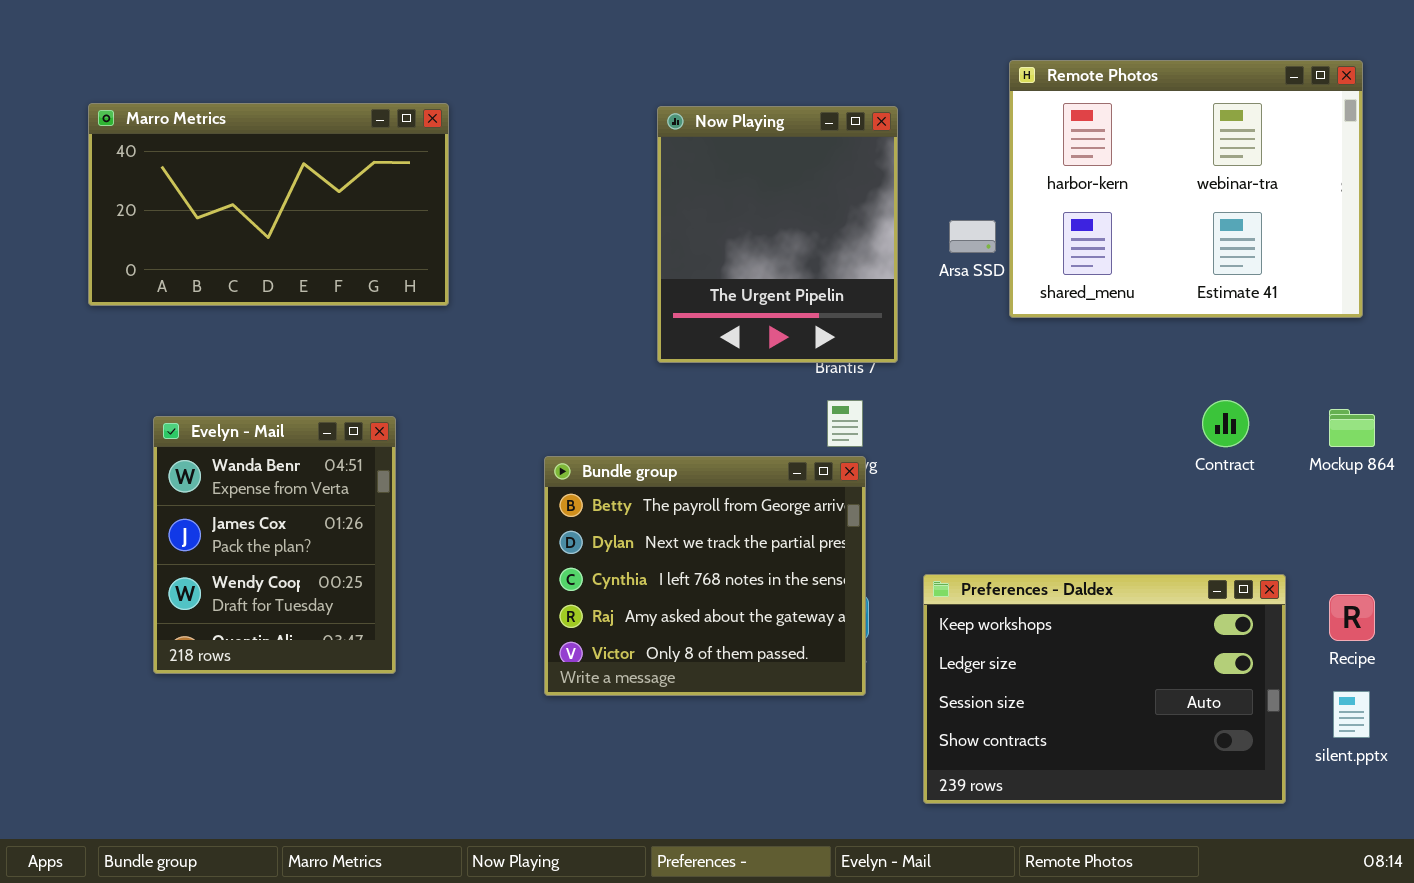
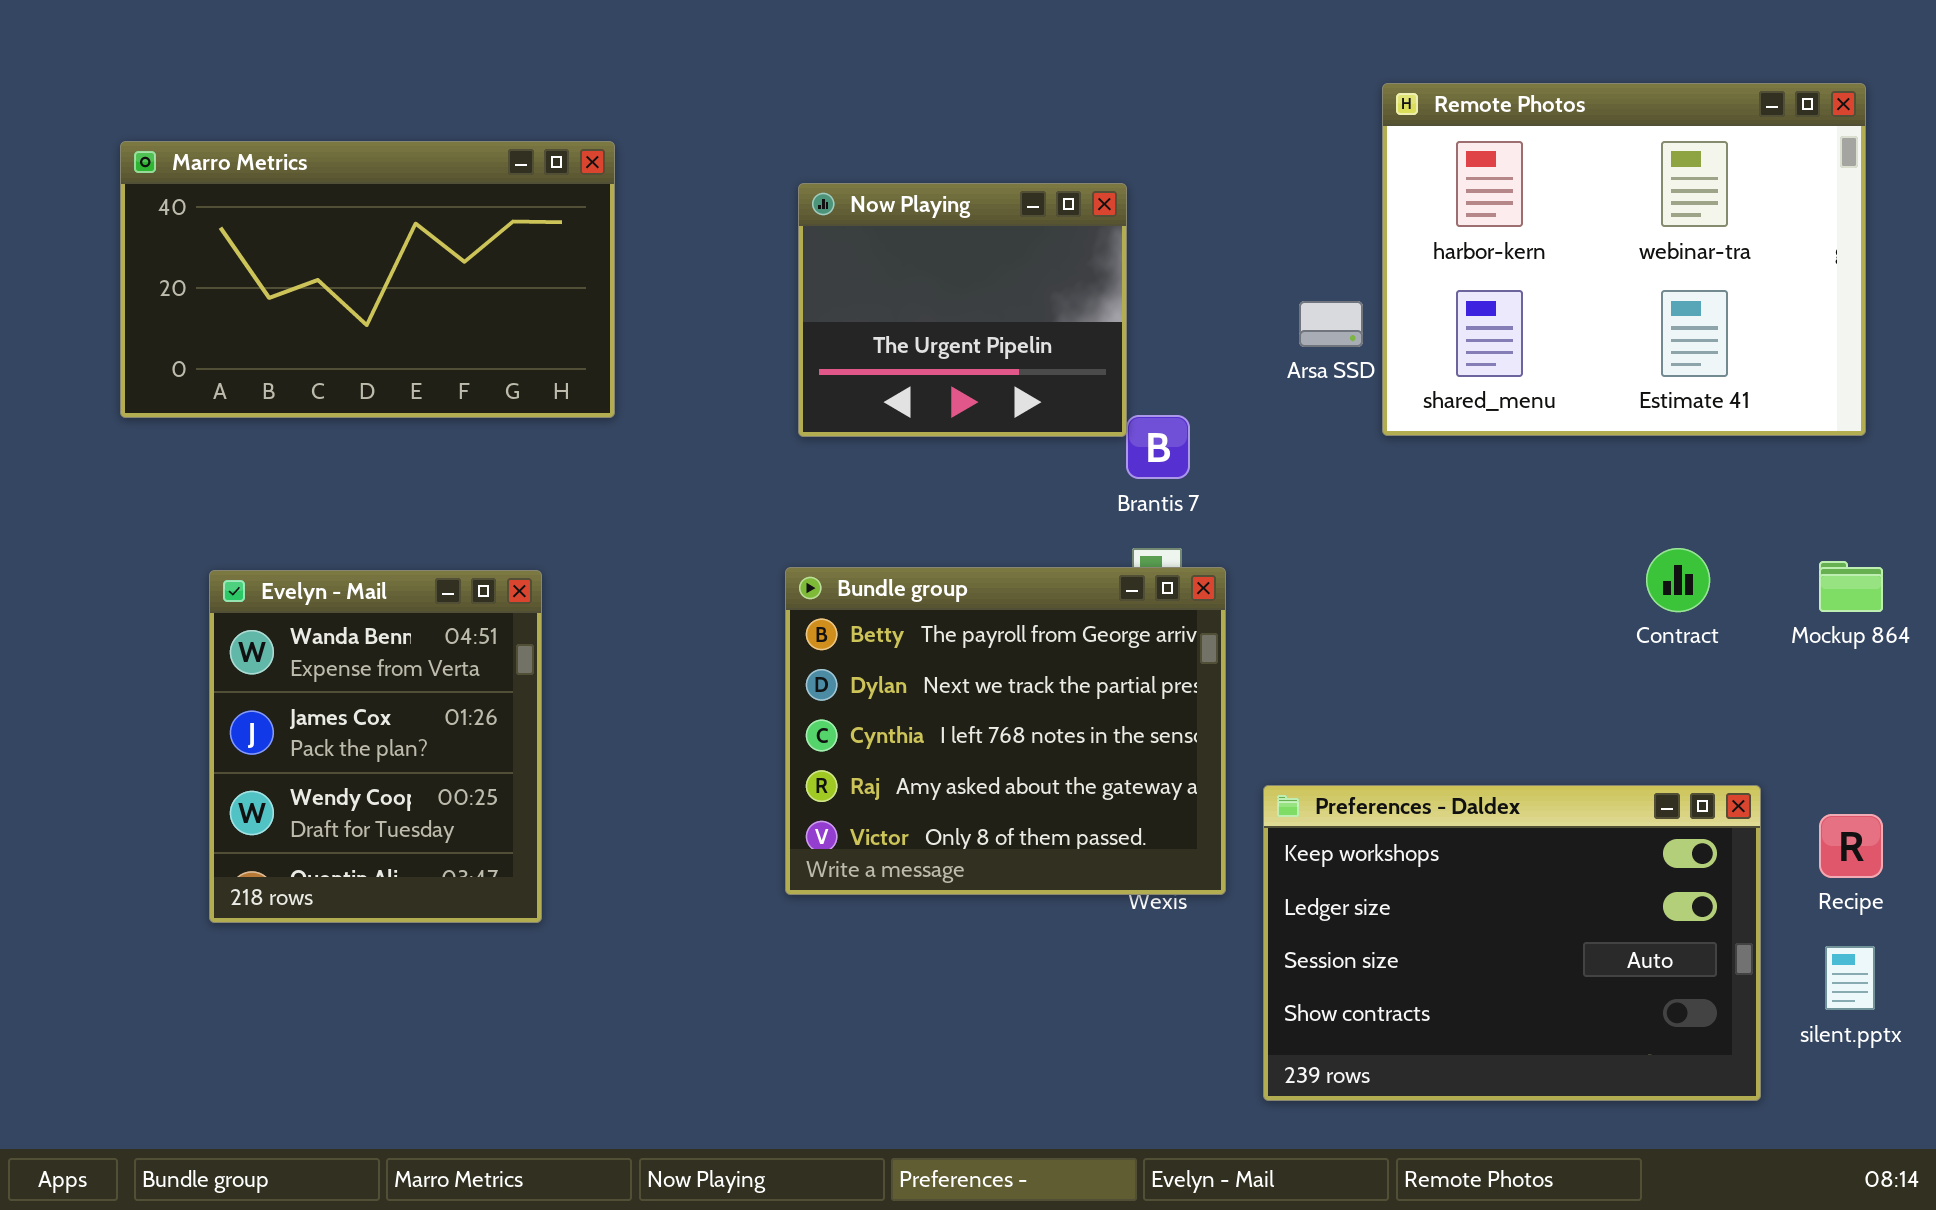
Now Playing: [657,106,898,363] -> [798,183,1127,437], moved, resized
Bundle group: [544,456,866,696] -> [785,567,1226,895], moved

